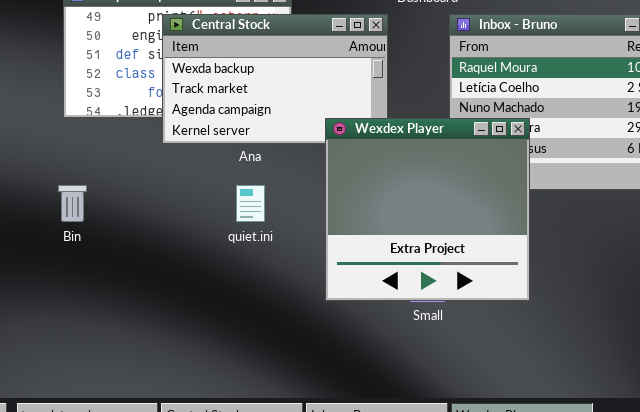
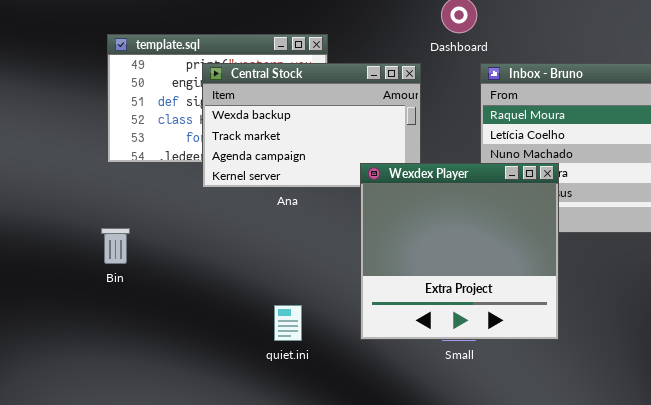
quiet.ini: [236,185,265,222] -> [274,305,302,341], moved

